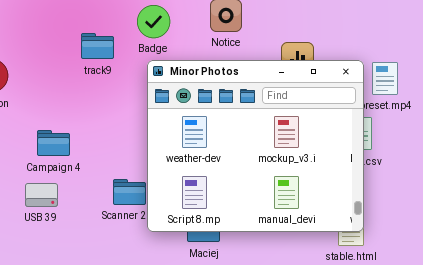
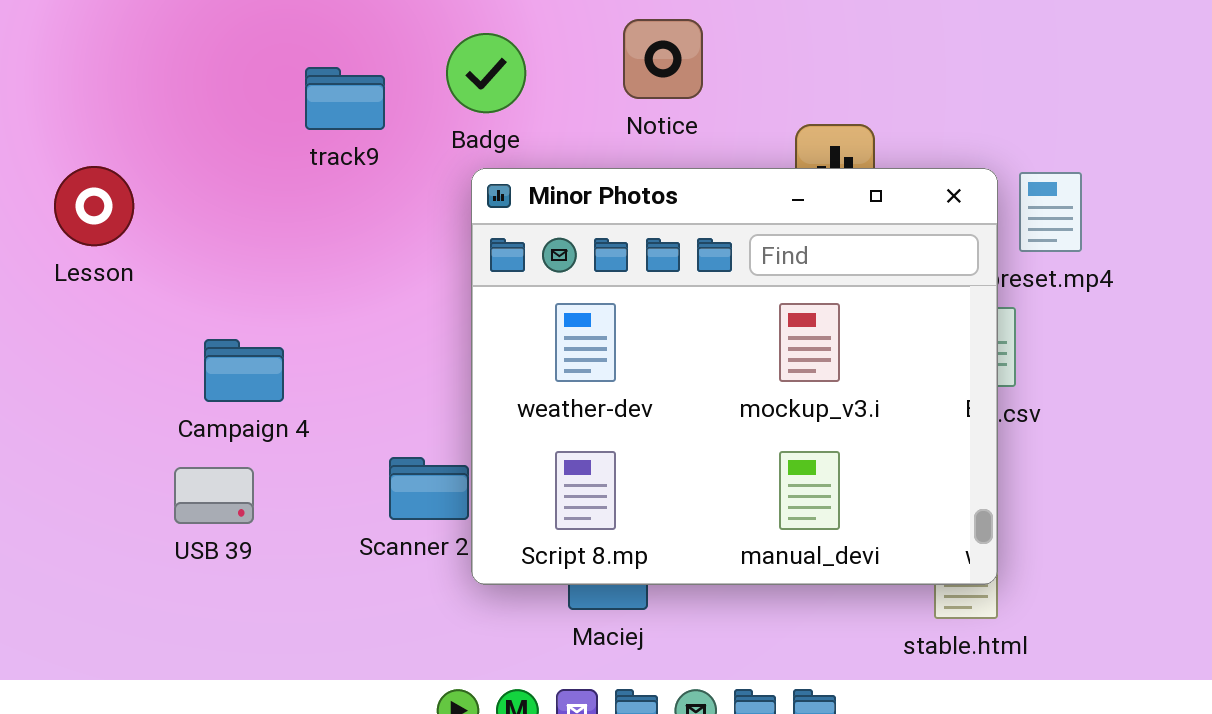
track9: [81,33,114,59] -> [305,67,385,130], moved

